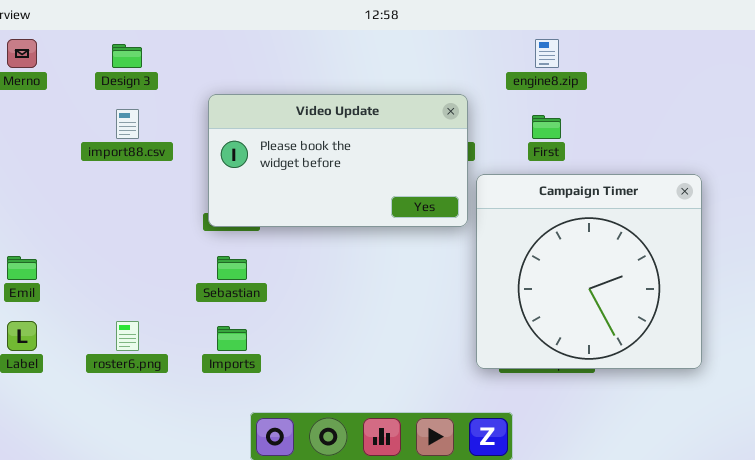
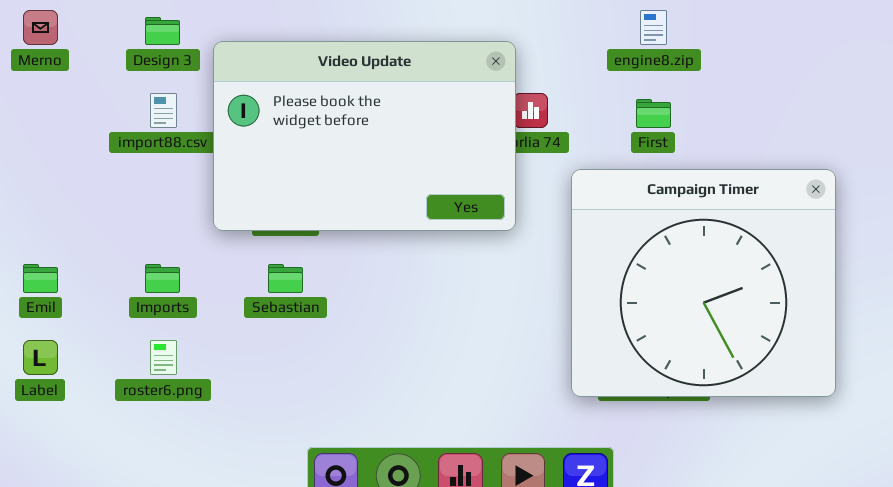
Video Update: [208,94,468,227] -> [213,41,516,231], moved, resized
Imports: [217,326,247,351] -> [145,264,180,293], moved

